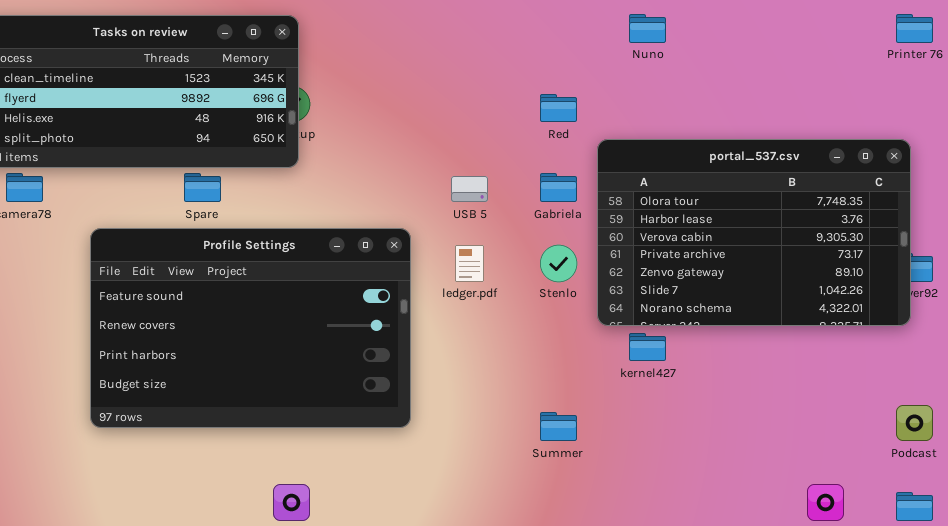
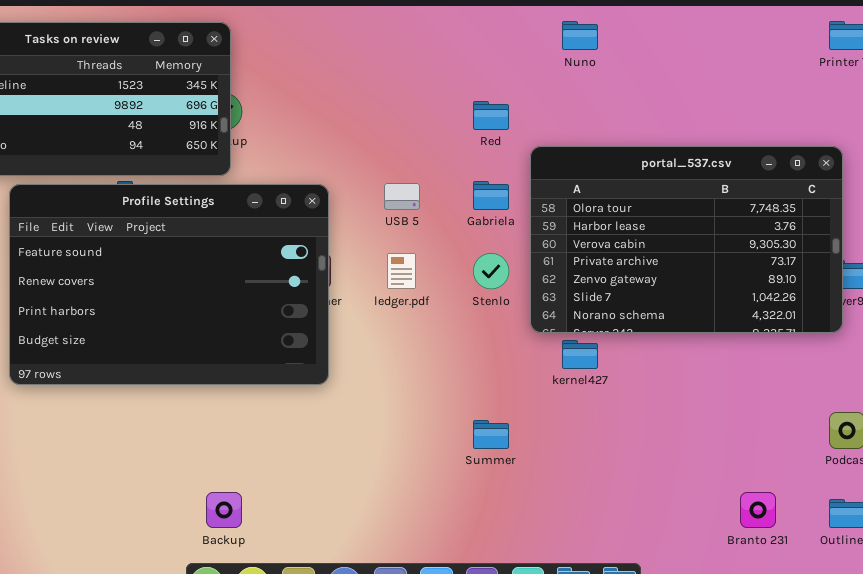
Profile Settings: [90,228,411,428] -> [9,184,329,385], moved

